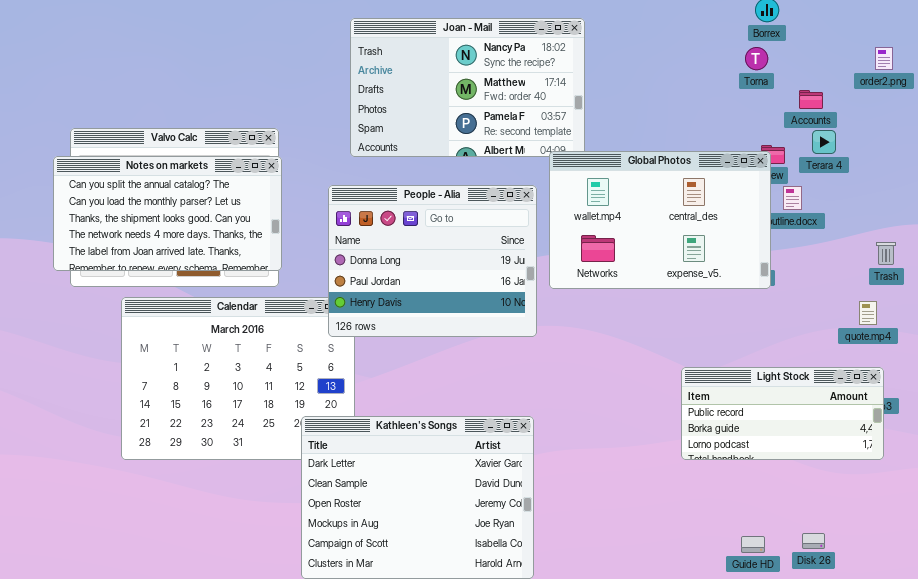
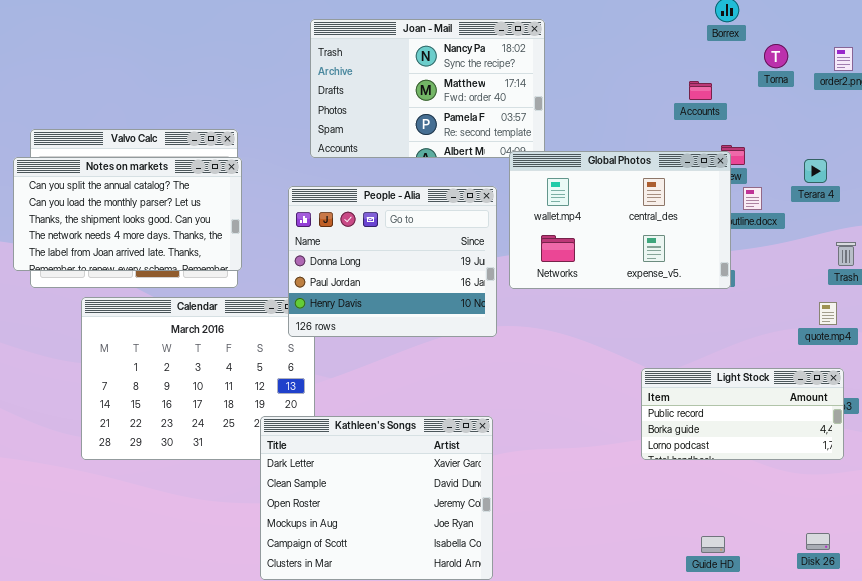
Torna: [745,47,768,70] -> [764,44,788,68], moved
Accounts: [799,90,823,109] -> [689,81,712,100], moved
Terara 4: [812,130,836,154] -> [804,159,827,183], moved
Disk 26: [802,533,825,549] -> [806,533,830,550], moved

